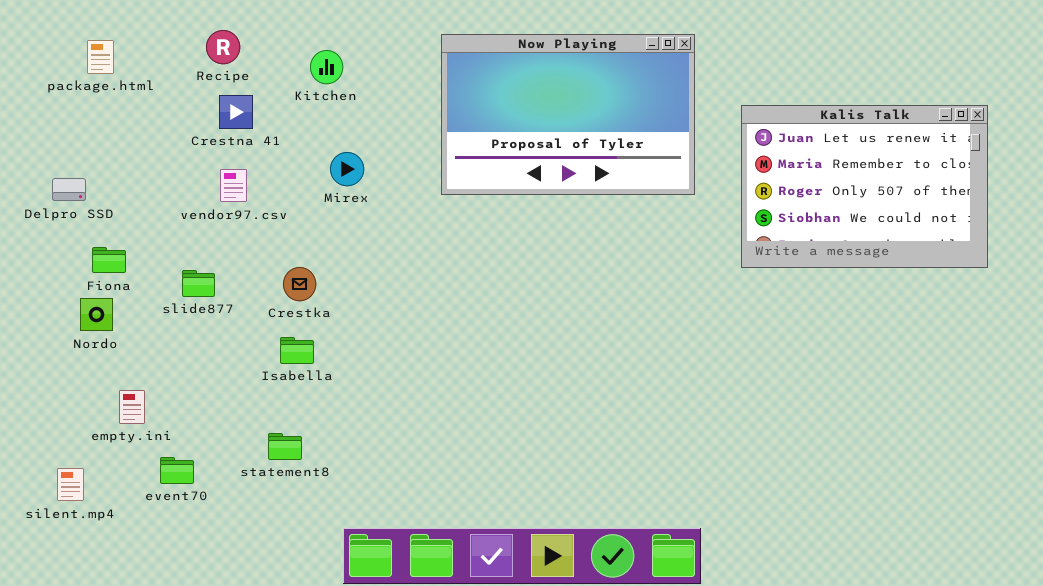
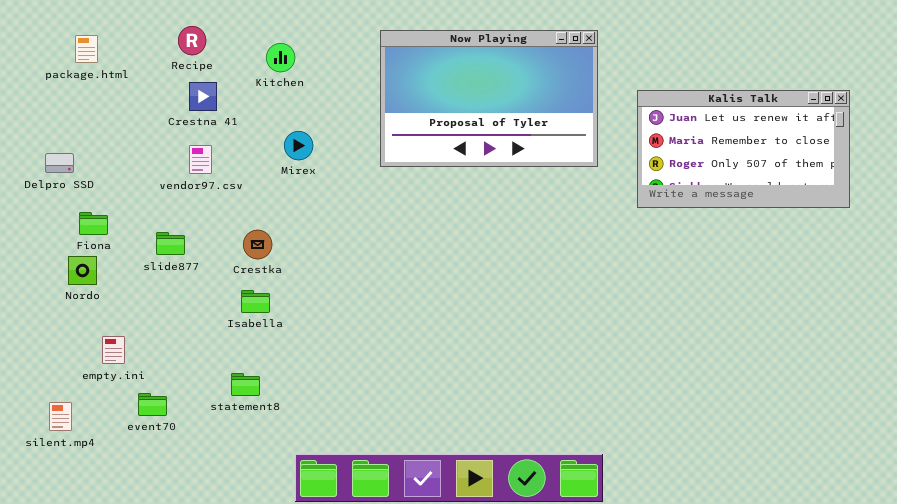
Kalis Talk: [741,105,988,268] -> [637,90,850,208], resized

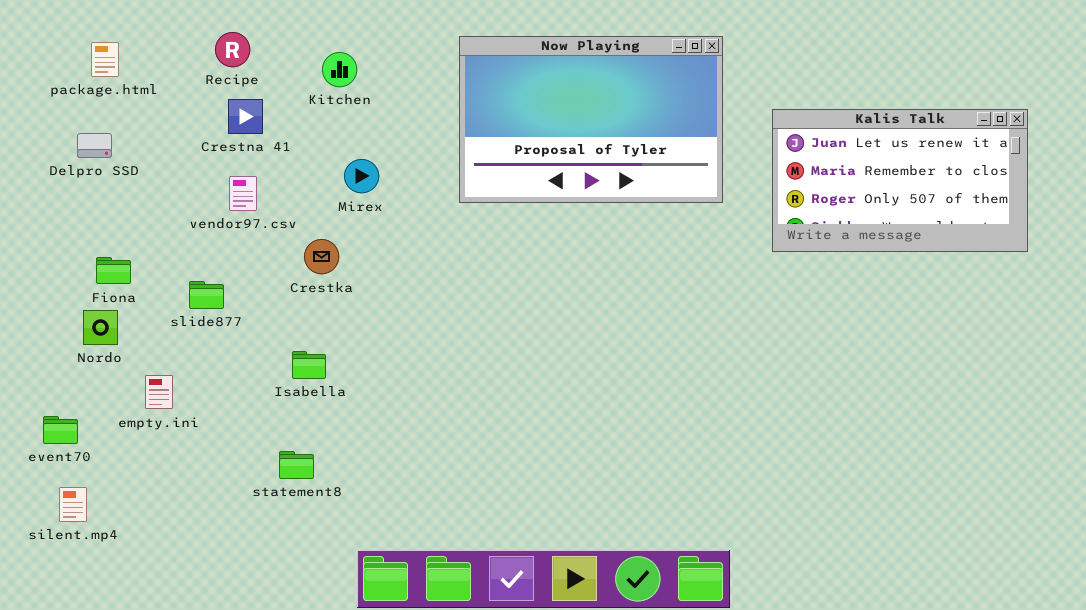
Delpro SSD: [45,153,74,173] -> [77,133,112,158], moved
Crestka: [243,230,272,259] -> [304,239,339,274], moved
empty.ini: [102,336,125,364] -> [145,375,173,409], moved
event70: [138,393,167,416] -> [43,416,78,444], moved

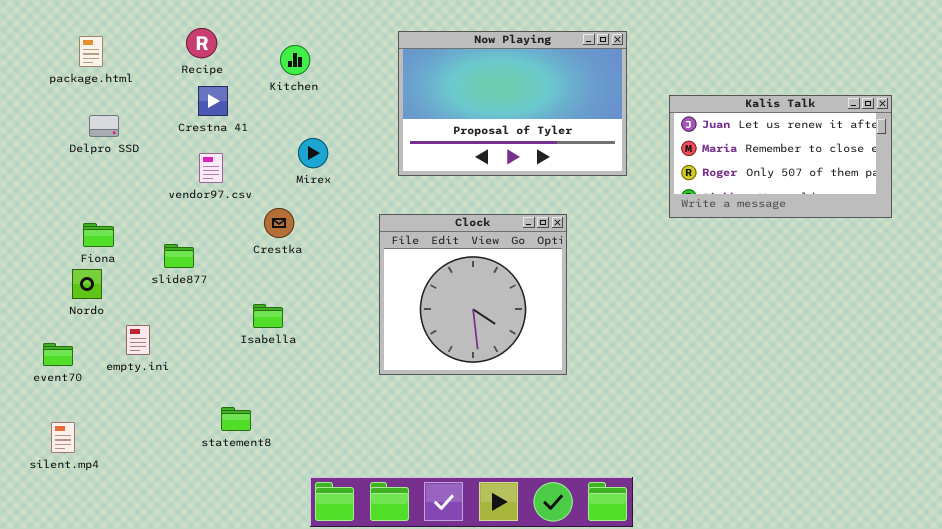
Delpro SSD: [77,133,112,158] -> [89,115,119,137], moved
Clock: none -> [379,214,567,375], opened
event70: [43,416,78,444] -> [43,343,73,366], moved
statement8: [279,451,314,479] -> [221,407,251,431], moved

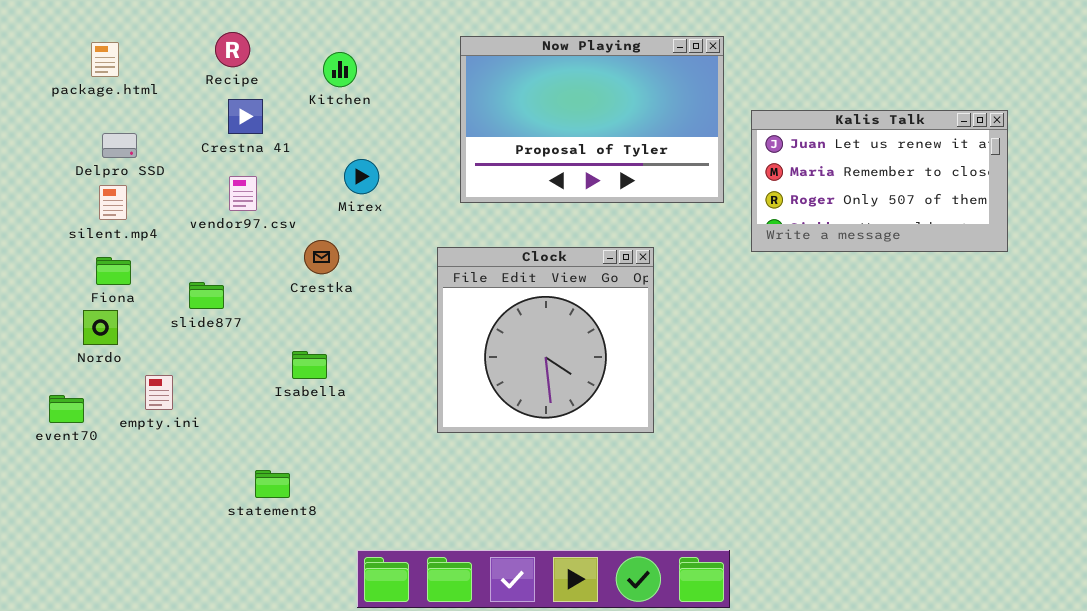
Kalis Talk: [669,95,892,218] -> [751,110,1008,252], moved
silent.mp4: [51,422,75,453] -> [99,185,127,220], moved

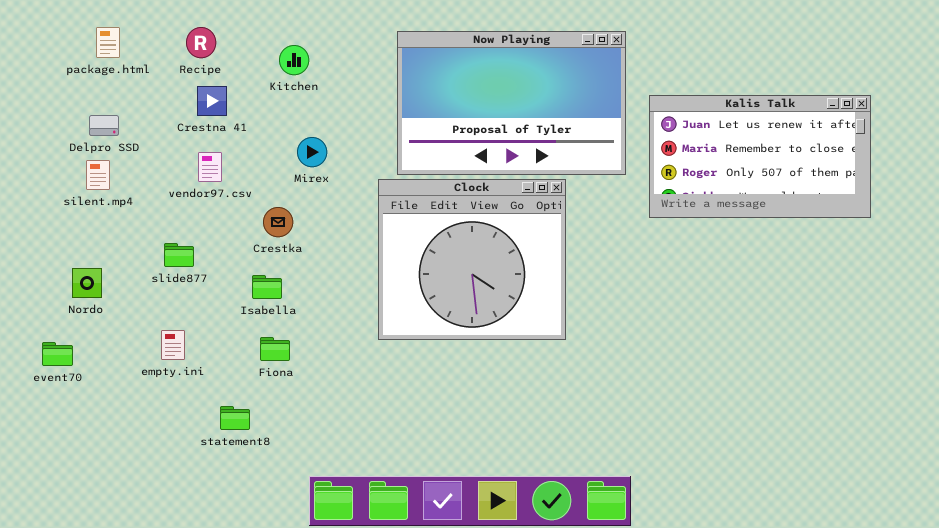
package.html: [91,42,119,77] -> [96,27,120,58], moved
Clock: [437,247,654,433] -> [378,179,566,340], moved
Fiona: [96,257,131,285] -> [260,337,290,361], moved
Isabella: [292,351,327,379] -> [252,275,282,299], moved
empty.ini: [145,375,173,410] -> [161,330,185,360], moved

